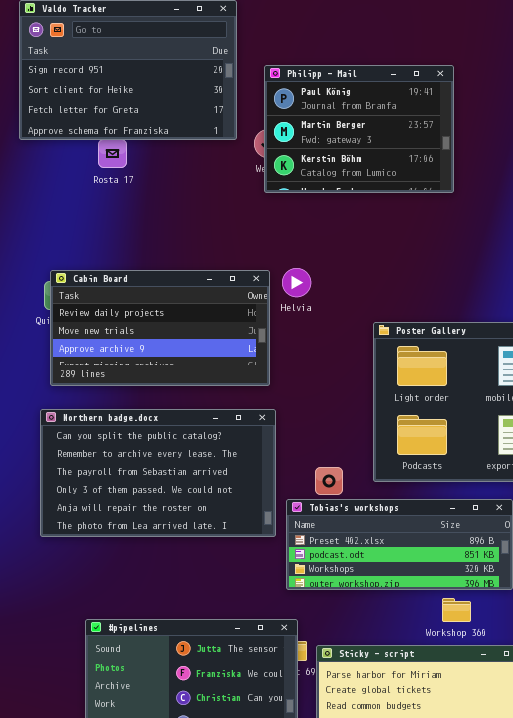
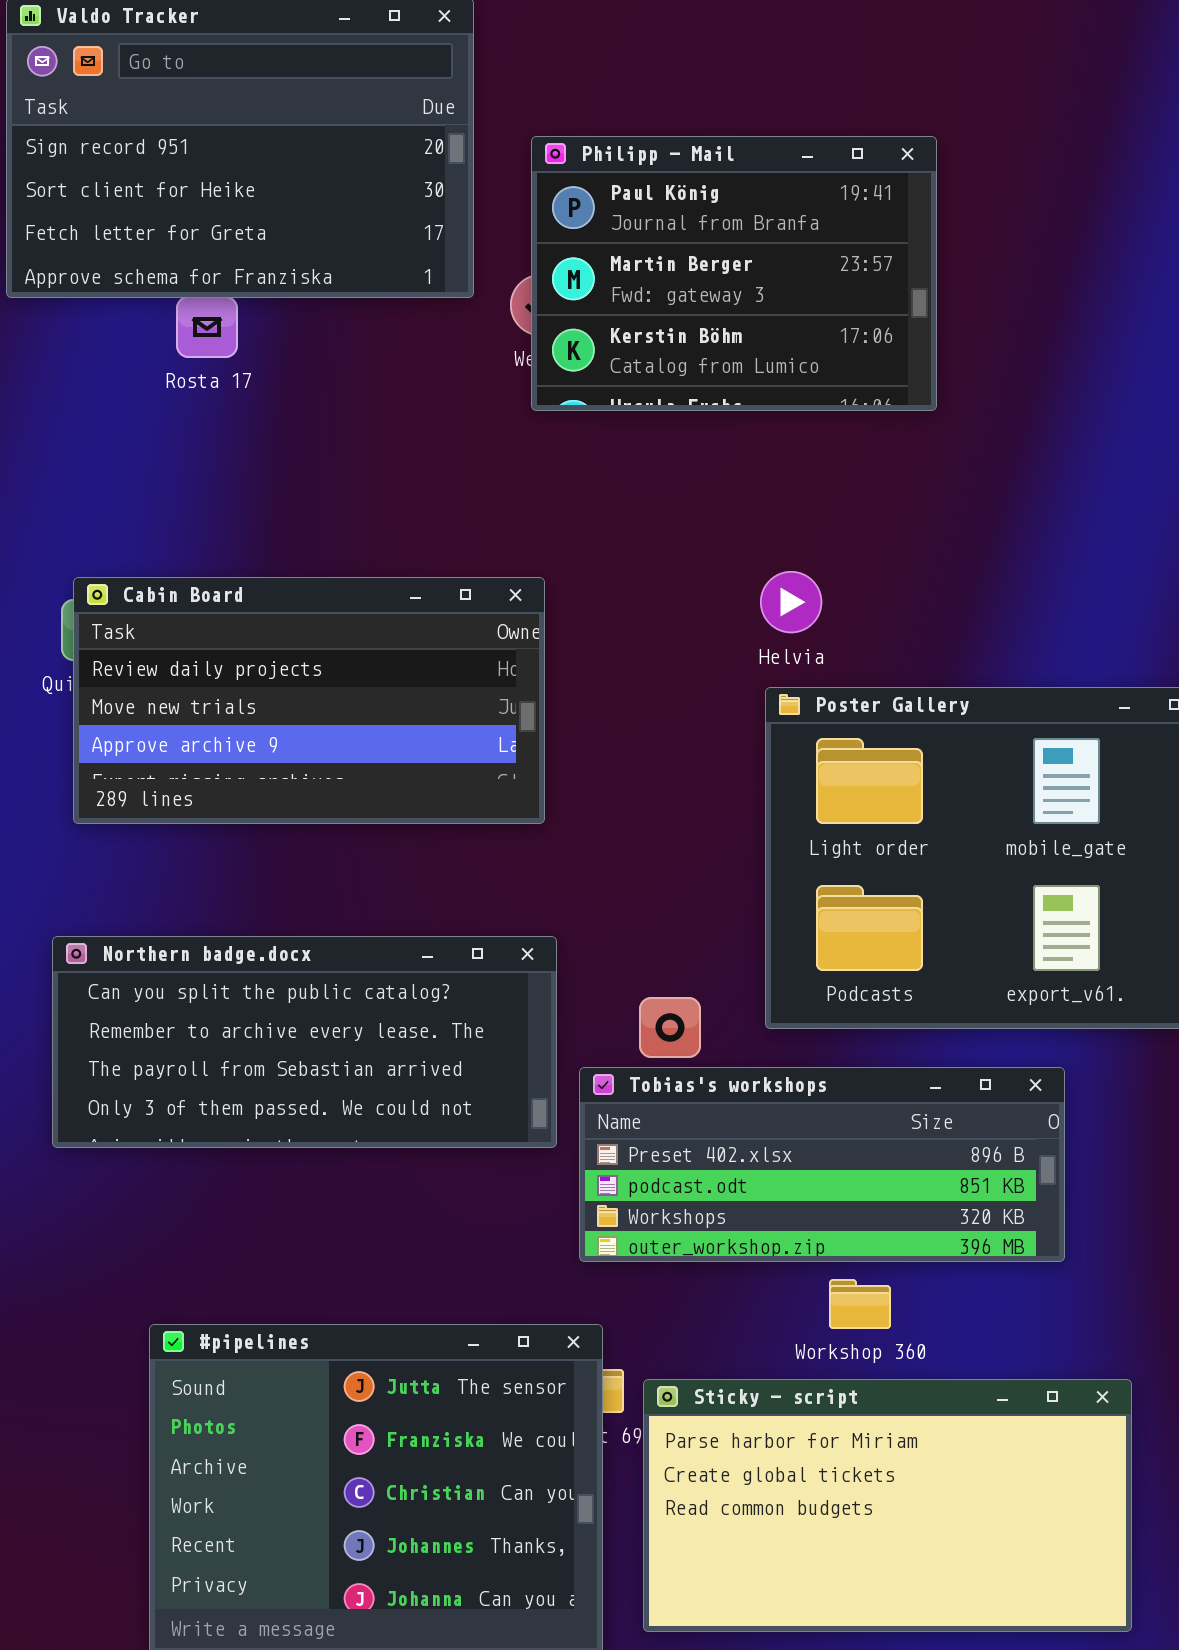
Helvia: [282,268,311,297] -> [760,571,822,633], moved
Northern badge.docx: [40,409,276,537] -> [52,936,557,1148], resized
Workshop 360: [442,598,471,622] -> [829,1279,891,1329], moved

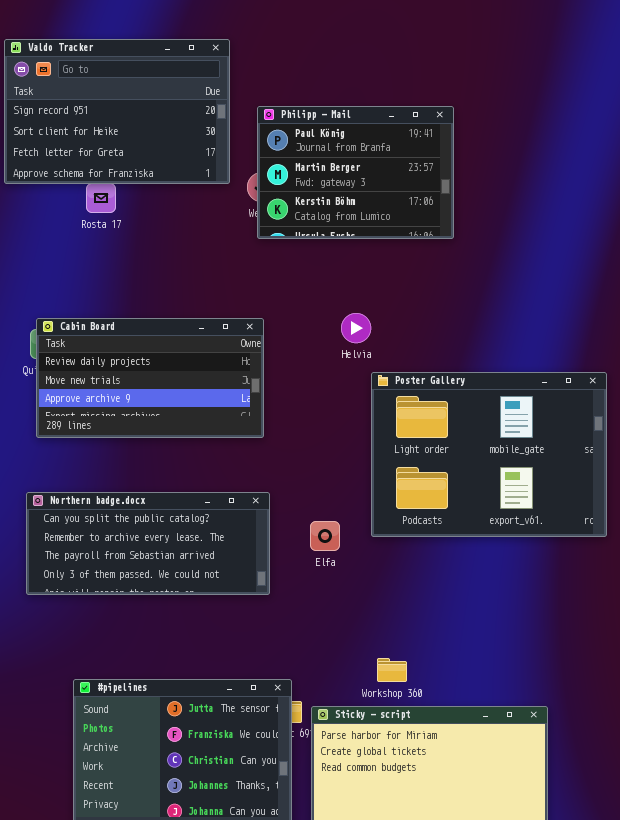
Helvia: [760,571,822,633] -> [341,313,371,343], moved
Tobias's workshops: [579,1067,1065,1262] -> none, closed
Workshop 360: [829,1279,891,1329] -> [377,658,407,682], moved

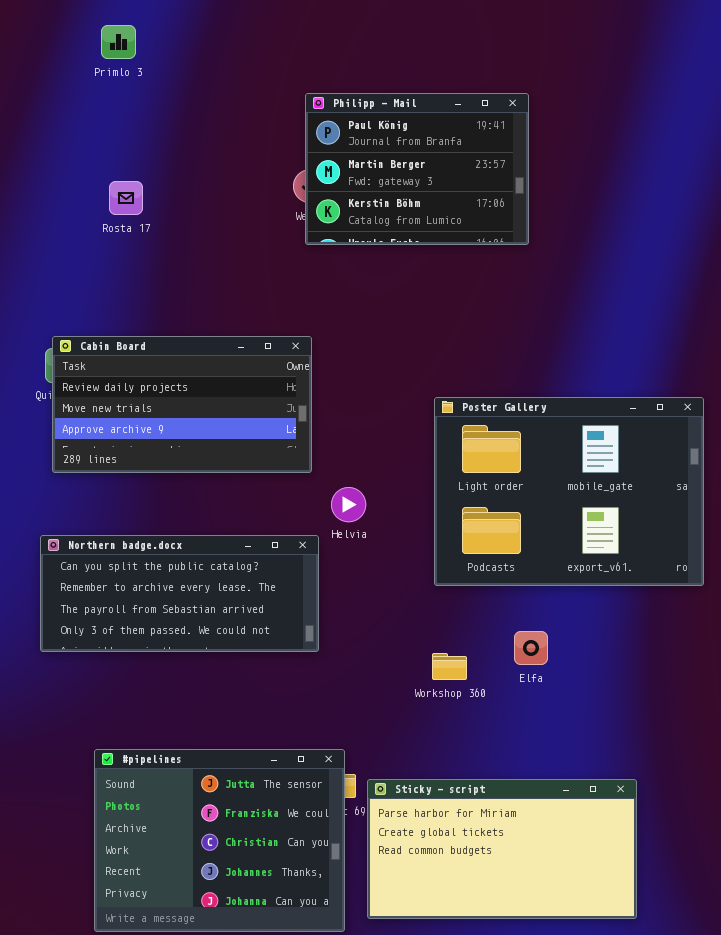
Valdo Tracker: [4,39,230,184] -> none, closed
Helvia: [341,313,371,343] -> [331,487,366,522], moved
Elfa: [310,521,340,551] -> [514,631,548,665], moved
Workshop 360: [377,658,407,682] -> [432,653,467,680], moved

